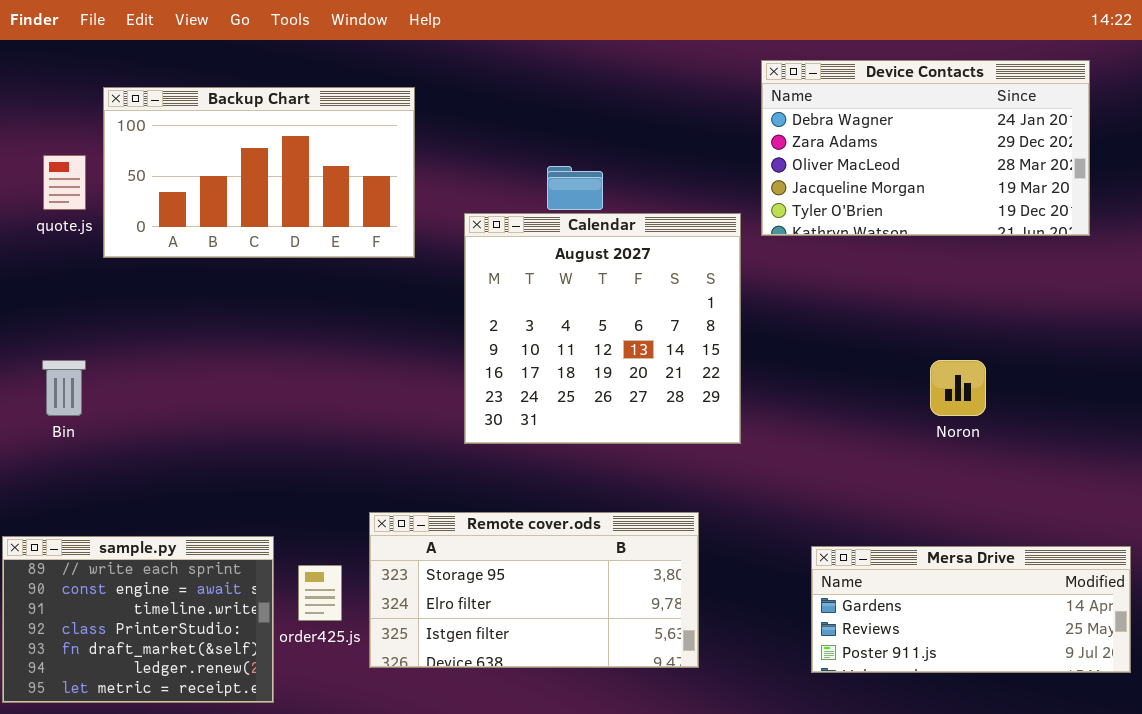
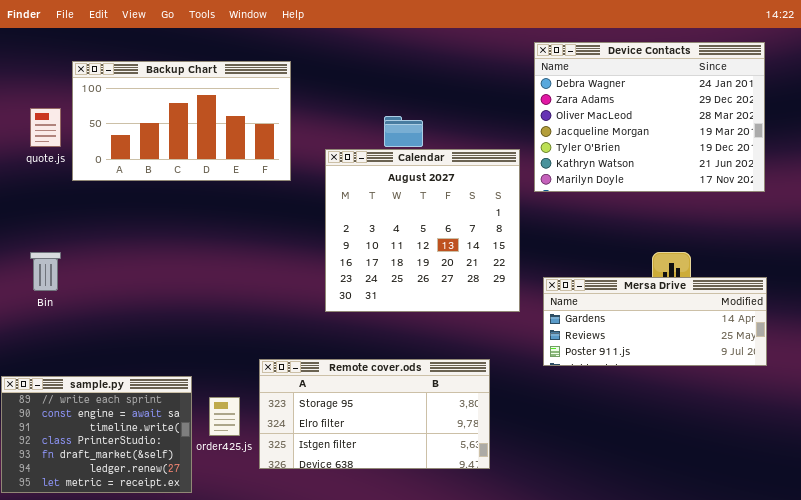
Device Contacts: [761,60,1090,236] -> [534,42,765,192], resized
Mersa Drive: [811,546,1131,673] -> [543,277,767,366], moved

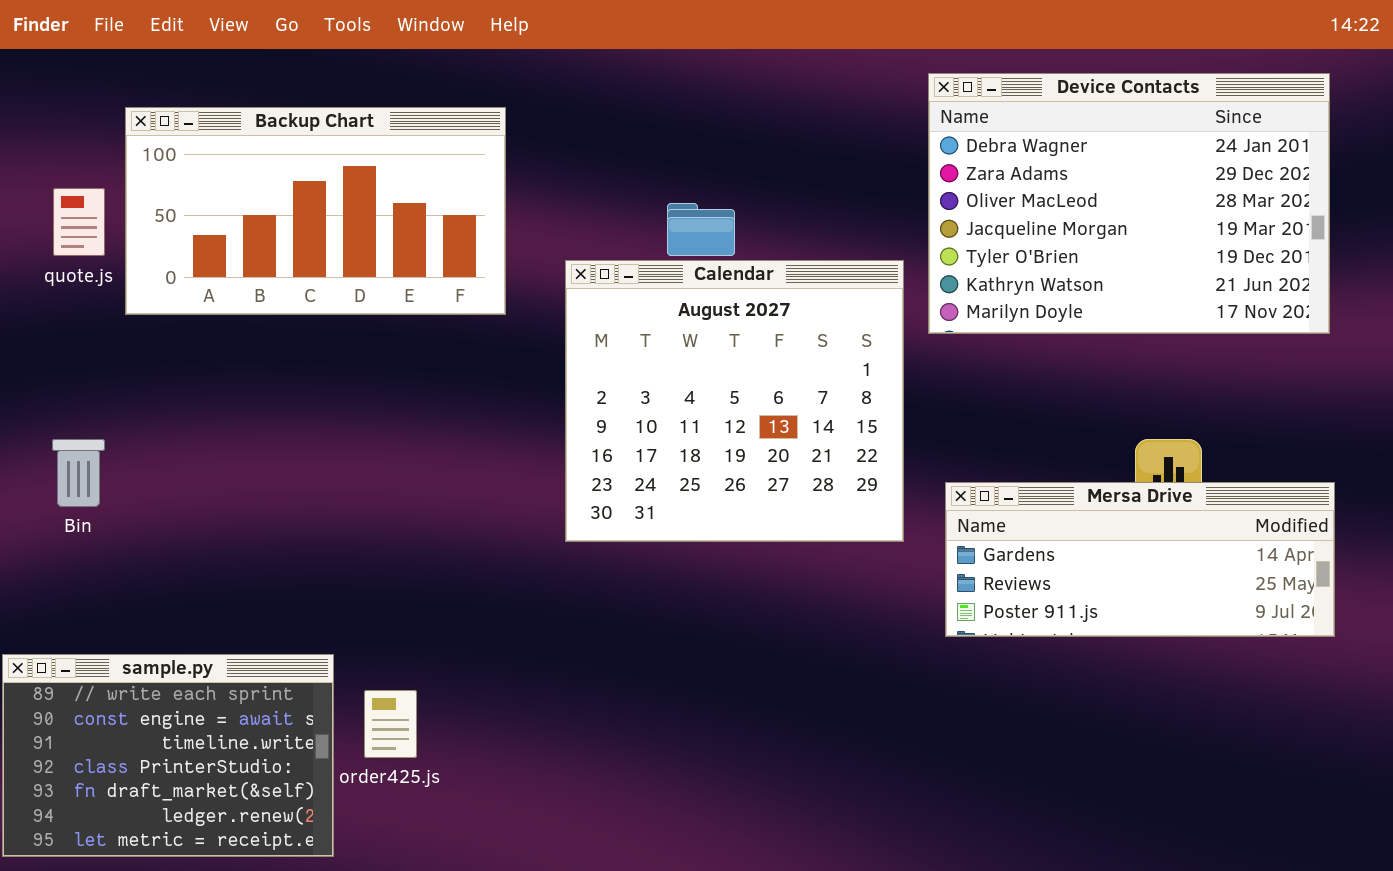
Remote cover.ods: [259,359,490,469] -> none, closed

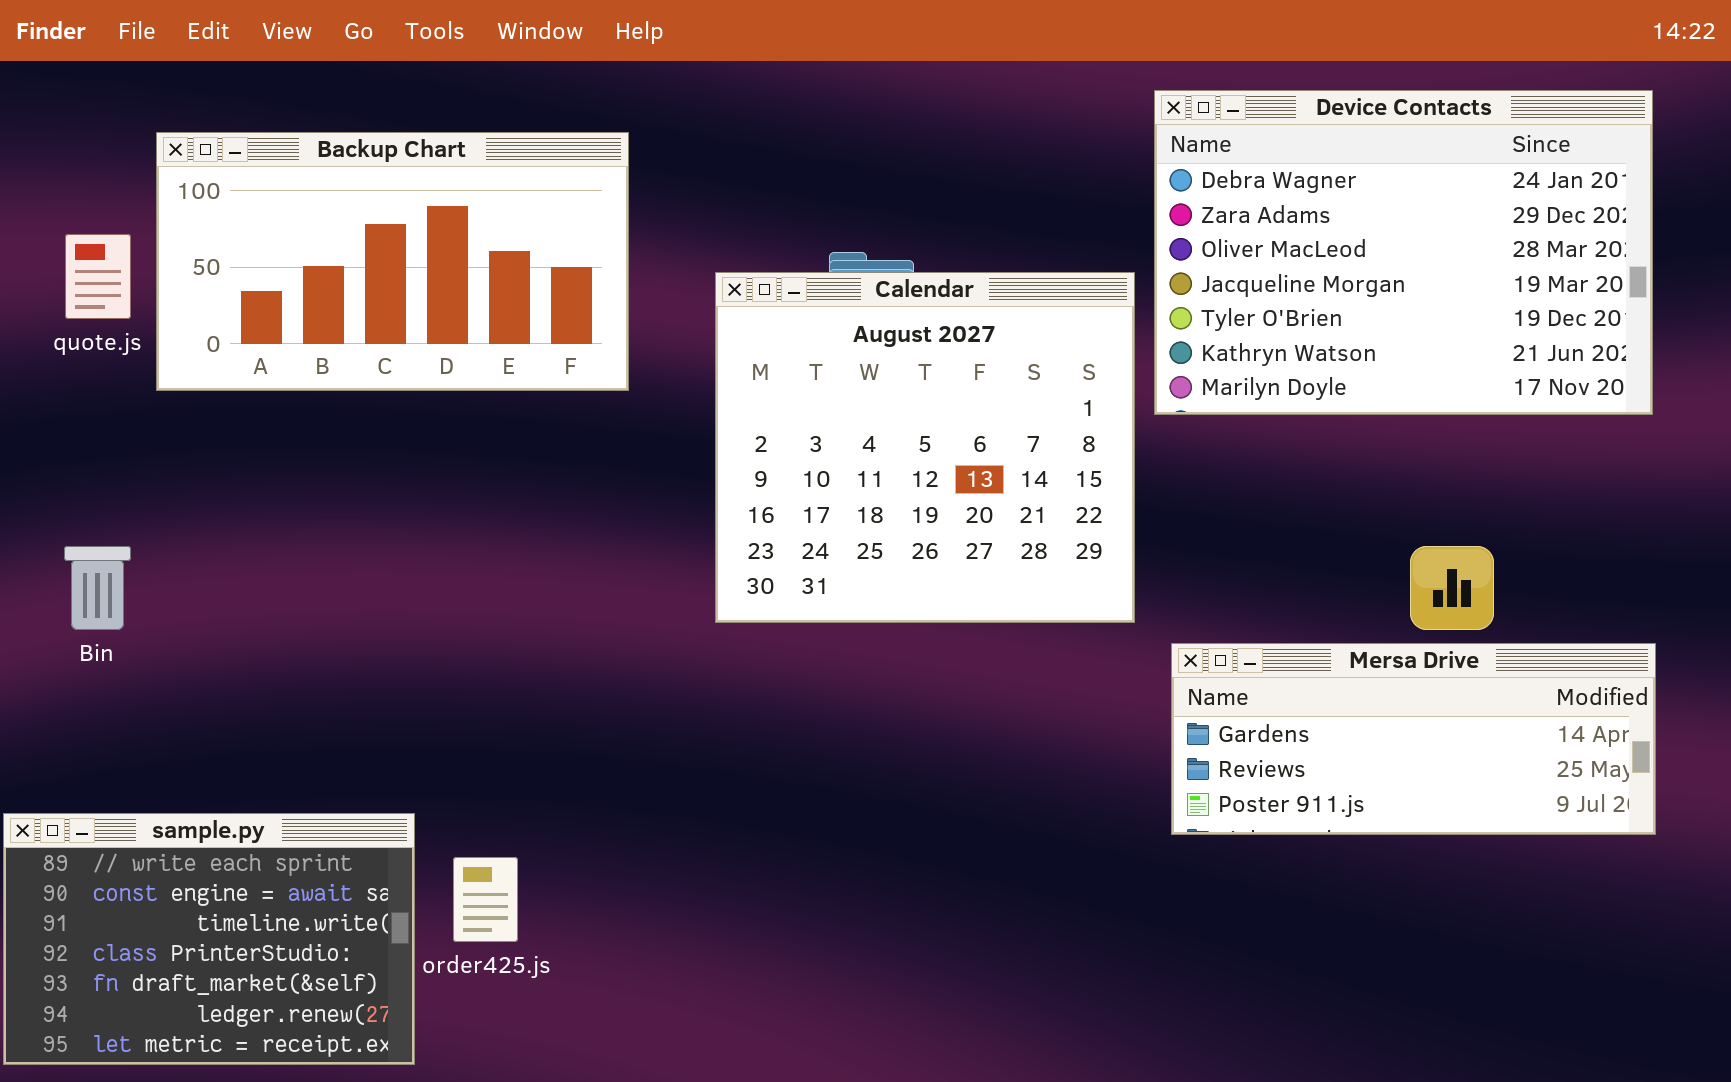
Calendar: [565,260,904,542] -> [715,272,1135,623], moved
Mersa Drive: [945,482,1335,637] -> [1171,643,1656,835], moved

